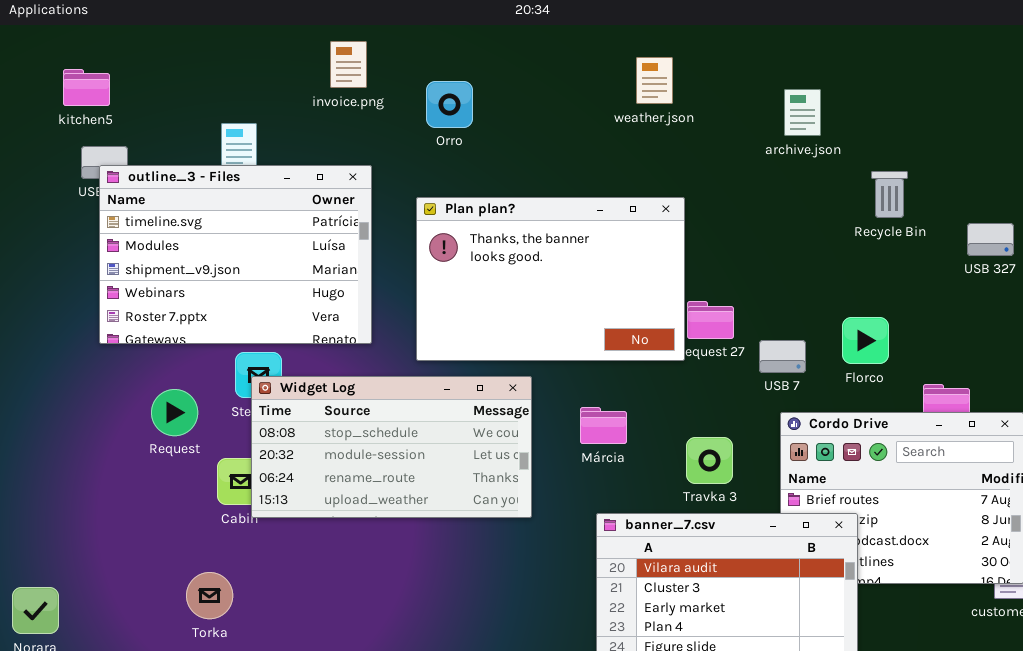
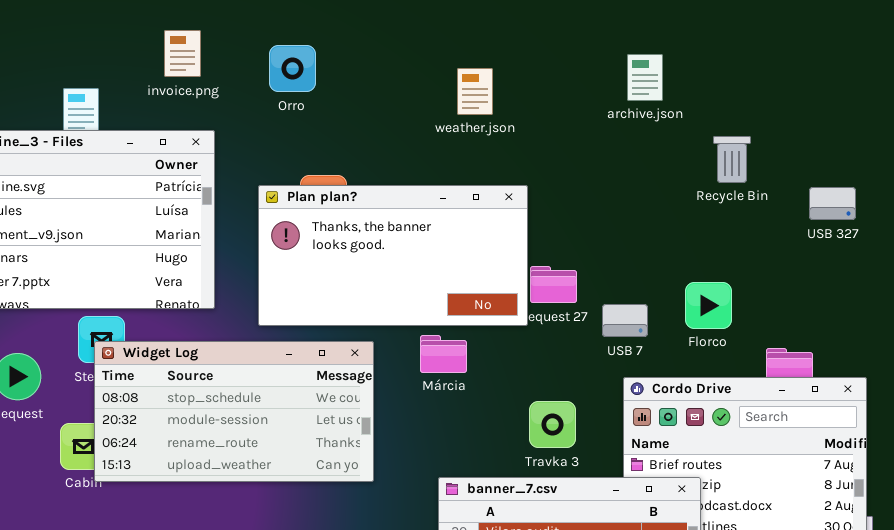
invoice.png: [330,41,367,88] -> [164,30,201,77], moved
weather.json: [636,57,673,104] -> [457,68,493,115], moved
Plan plan?: [416,197,685,361] -> [258,185,528,326], resized
Márcia: [580,407,627,444] -> [420,335,467,373], moved

